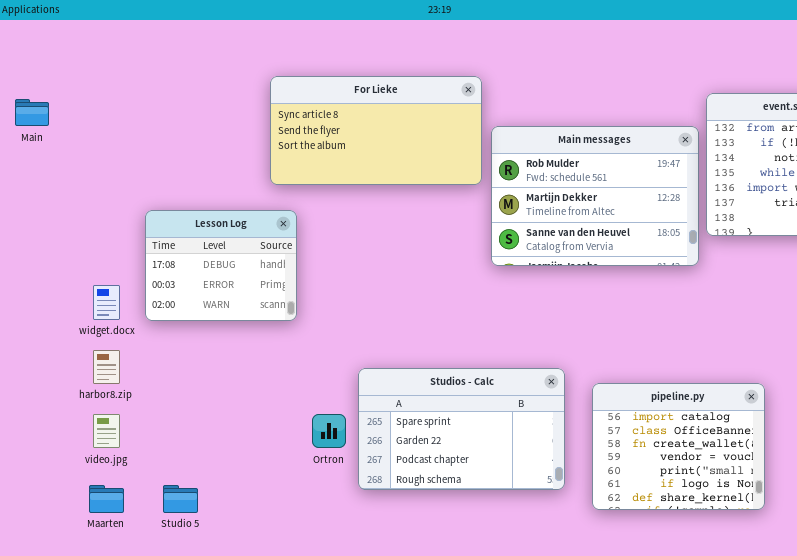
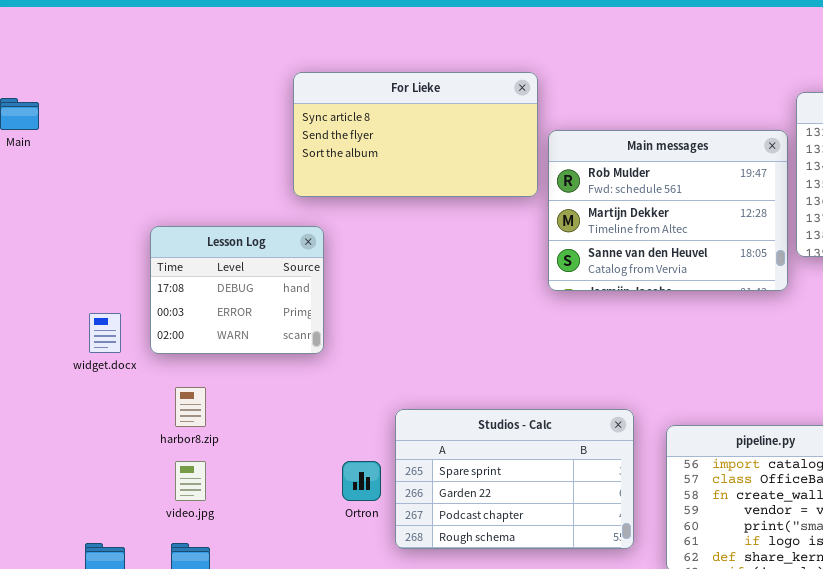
harbor8.zip: [93,350,120,384] -> [175,387,206,427], moved
video.jpg: [93,414,120,448] -> [175,461,206,501], moved

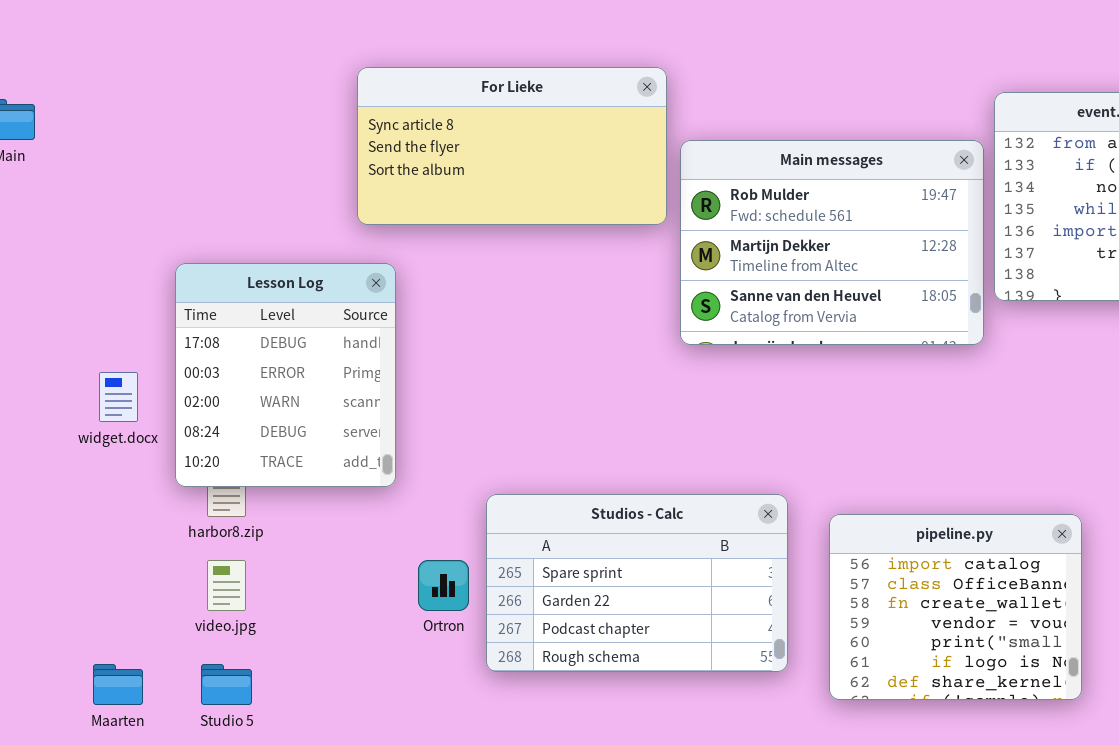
Lesson Log: [150,226,324,354] -> [175,263,396,487], resized

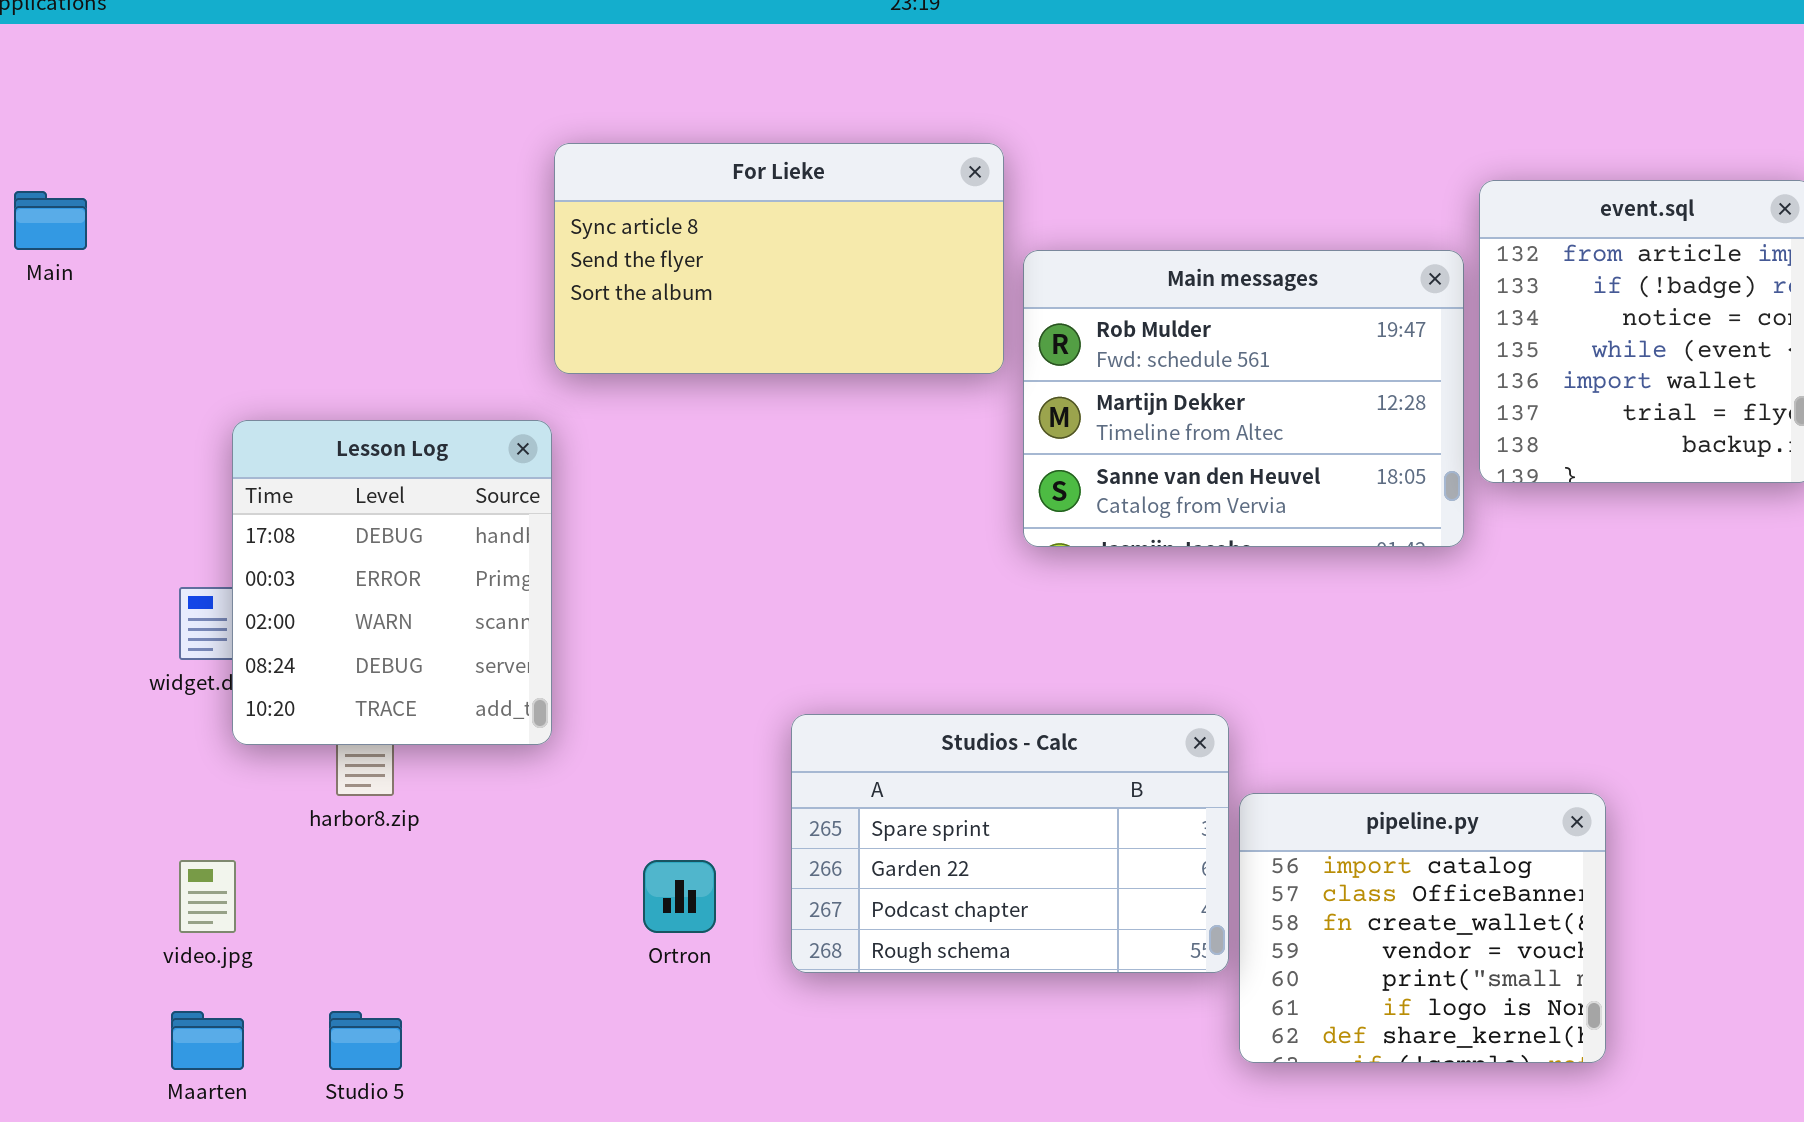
Lesson Log: [175,263,396,487] -> [232,420,552,745], moved
Studios - Calc: [486,494,788,672] -> [791,714,1229,973], moved
video.jpg: [207,560,246,611] -> [179,860,236,933], moved

